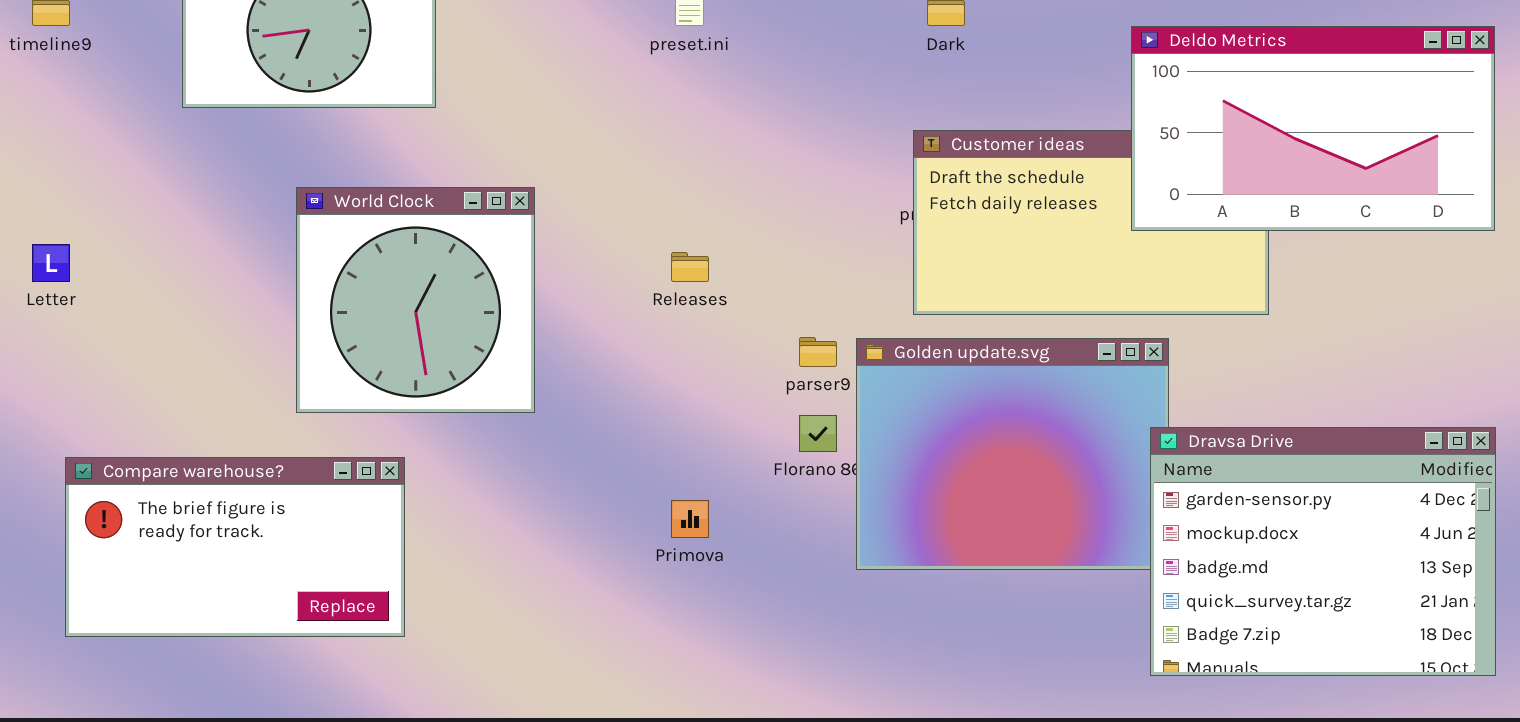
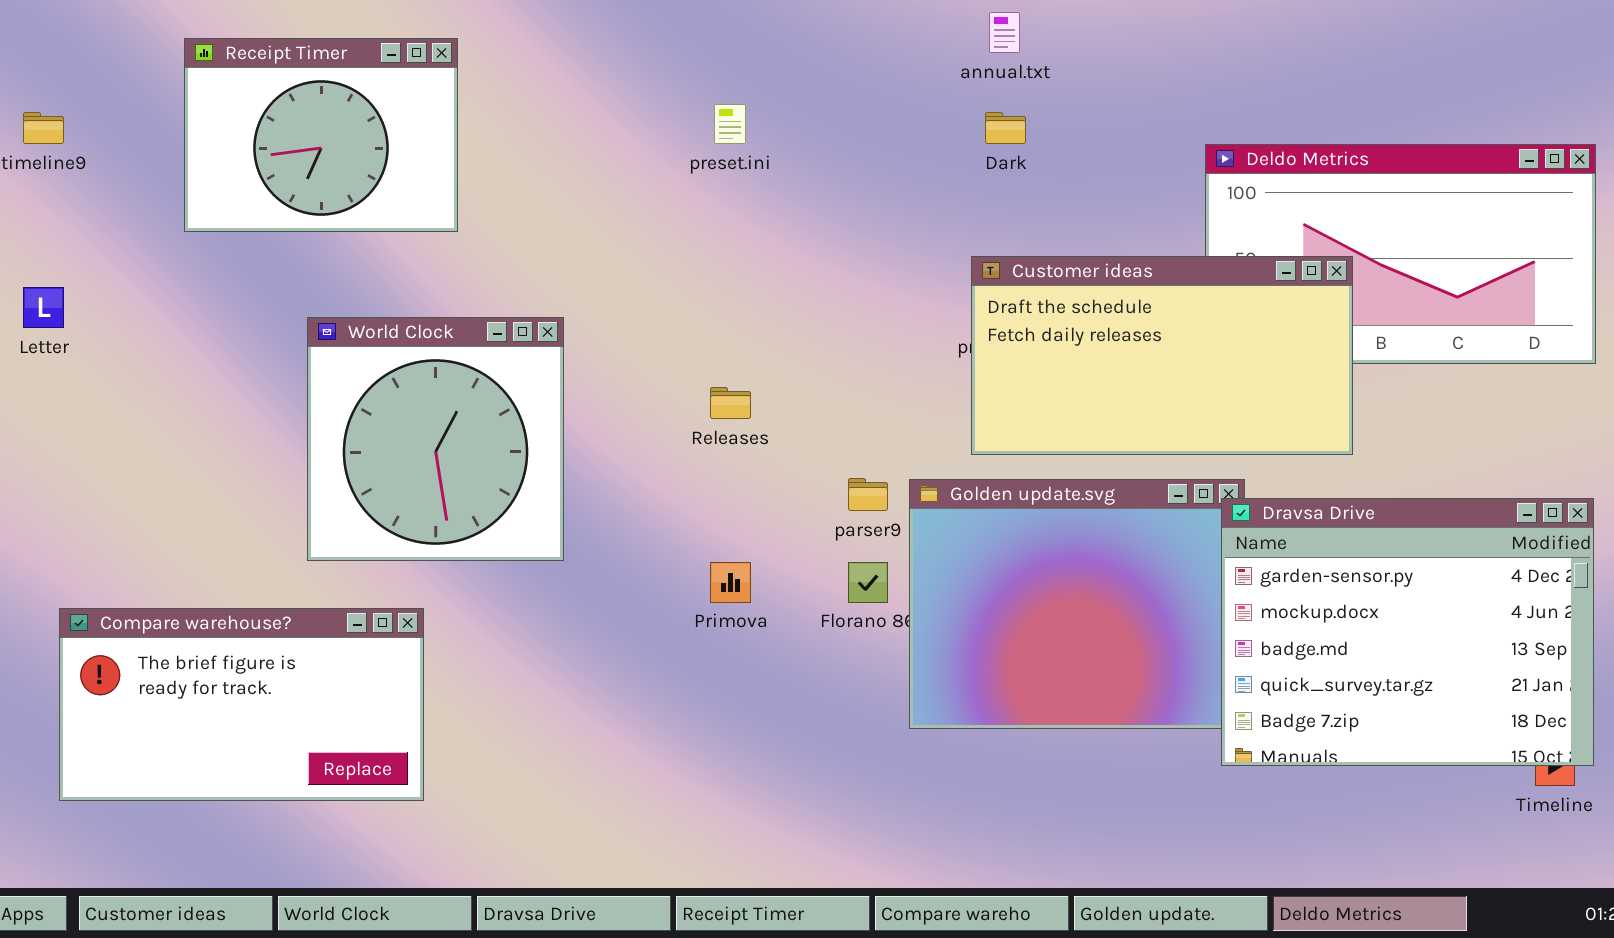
Customer ideas: [913,130,1269,315] -> [971,256,1353,455], raised
Letter: [32,244,70,282] -> [23,287,64,328], moved
Dravsa Drive: [1150,427,1496,676] -> [1221,498,1594,766], moved
Primova: [671,500,709,538] -> [710,562,751,603], moved

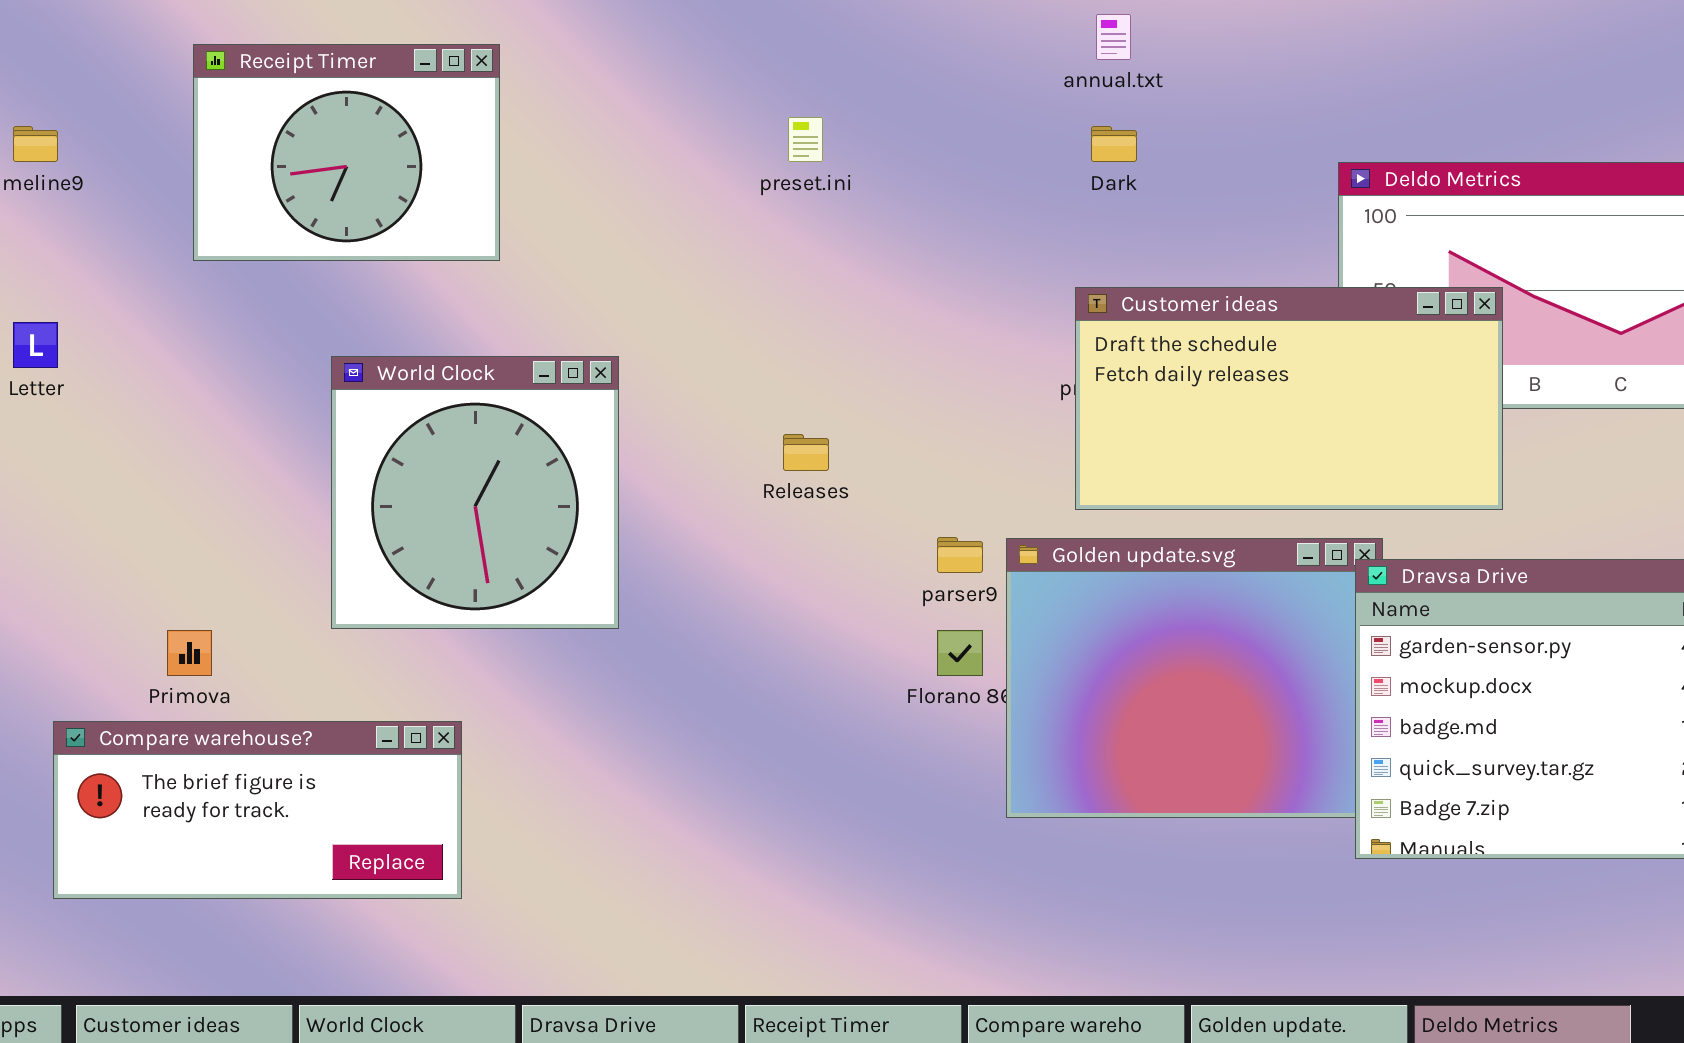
Primova: [710,562,751,603] -> [167,630,212,676], moved
Compare warehouse?: [59,608,424,801] -> [53,721,462,899], resized

